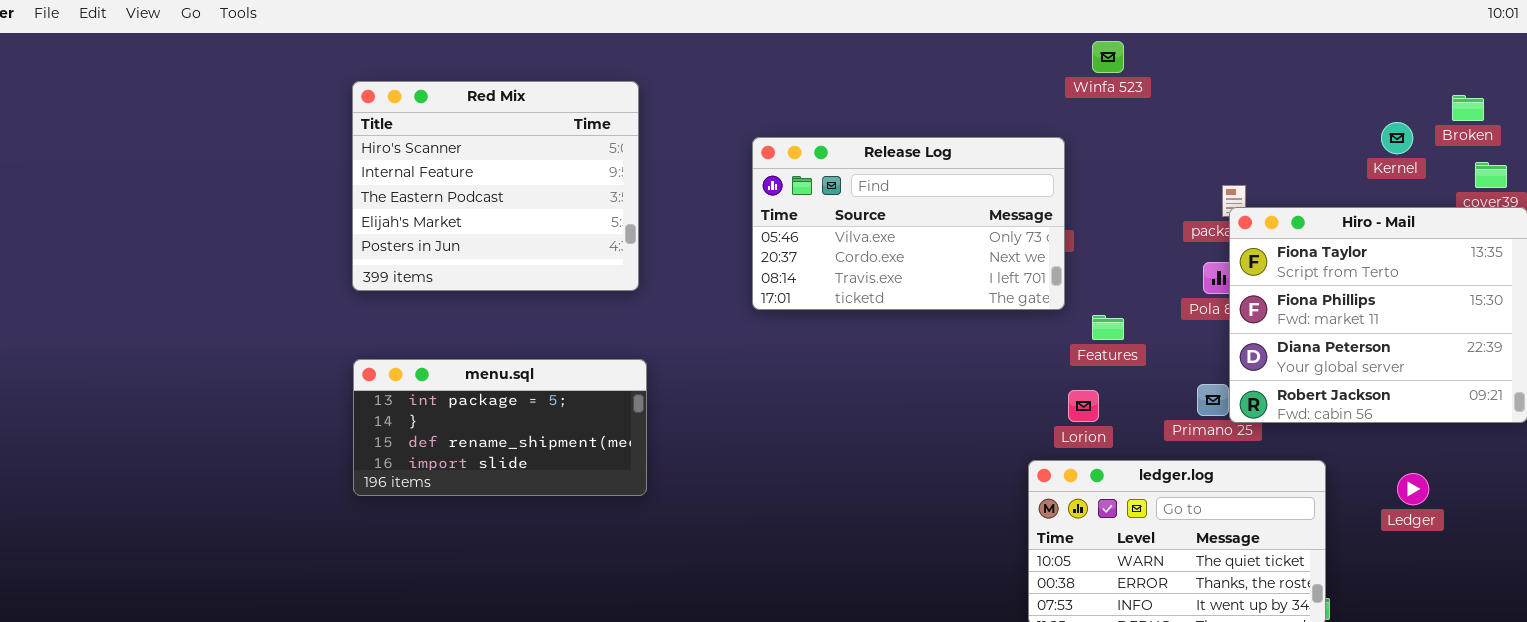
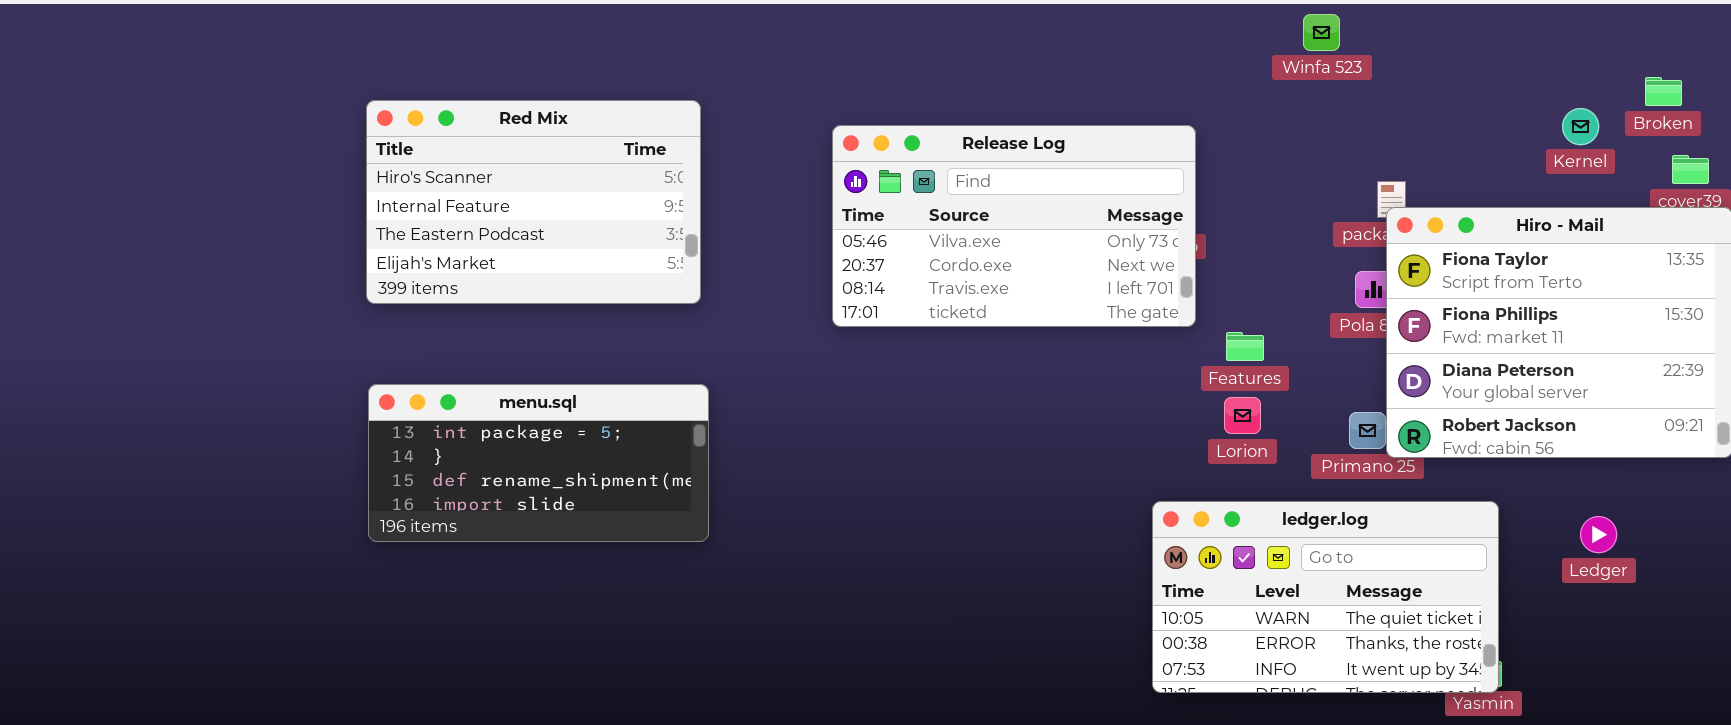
Winfa 523: [1092,41,1124,73] -> [1303,14,1340,51], moved
Red Mix: [352,81,639,291] -> [366,100,701,304], resized
Lorion: [1068,390,1099,422] -> [1224,397,1261,434], moved

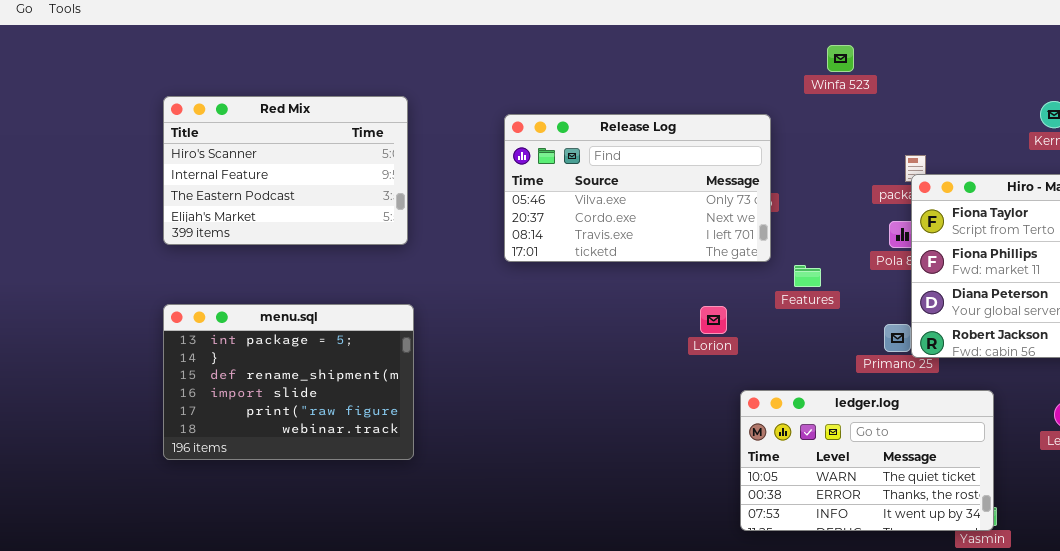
Winfa 523: [1303,14,1340,51] -> [827,45,854,72], moved
menu.sql: [368,384,709,542] -> [163,304,414,460], resized
Lorion: [1224,397,1261,434] -> [700,306,727,334], moved

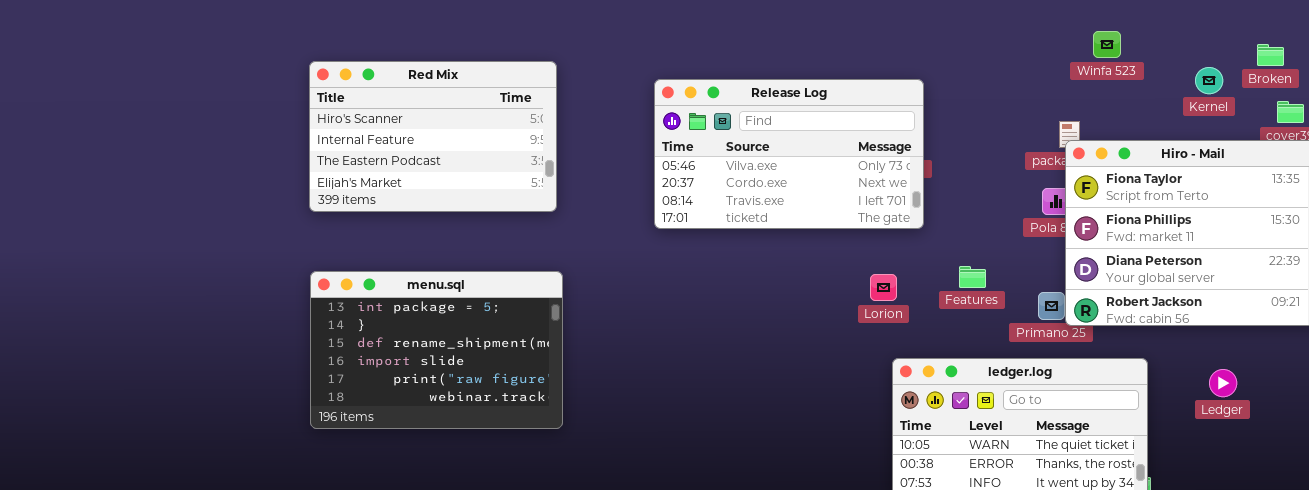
Winfa 523: [827,45,854,72] -> [1093,31,1121,58], moved
Features: [794,265,821,287] -> [959,266,986,288], moved
Lorion: [700,306,727,334] -> [870,274,897,301], moved

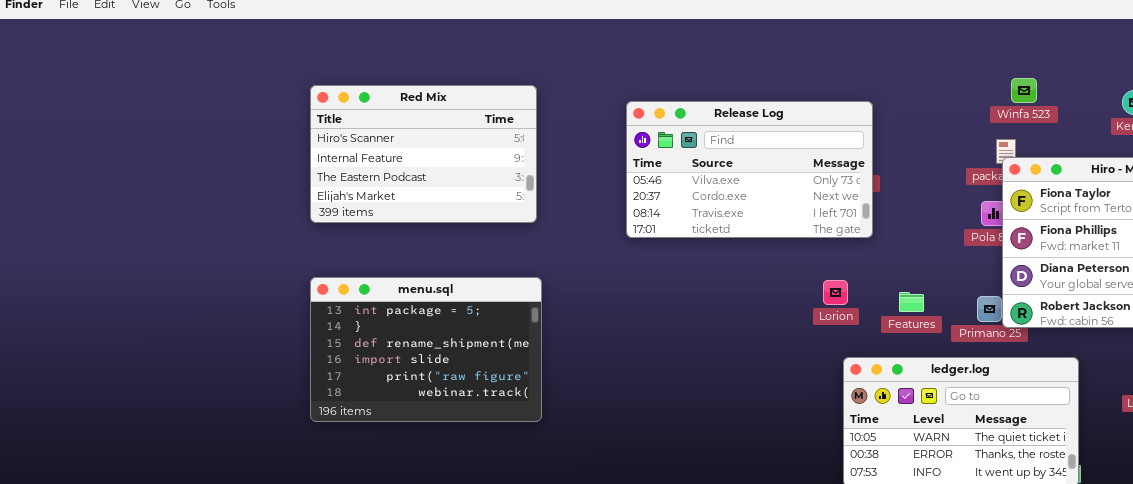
Winfa 523: [1093,31,1121,58] -> [1011,78,1037,103], moved
Features: [959,266,986,288] -> [899,292,924,312], moved

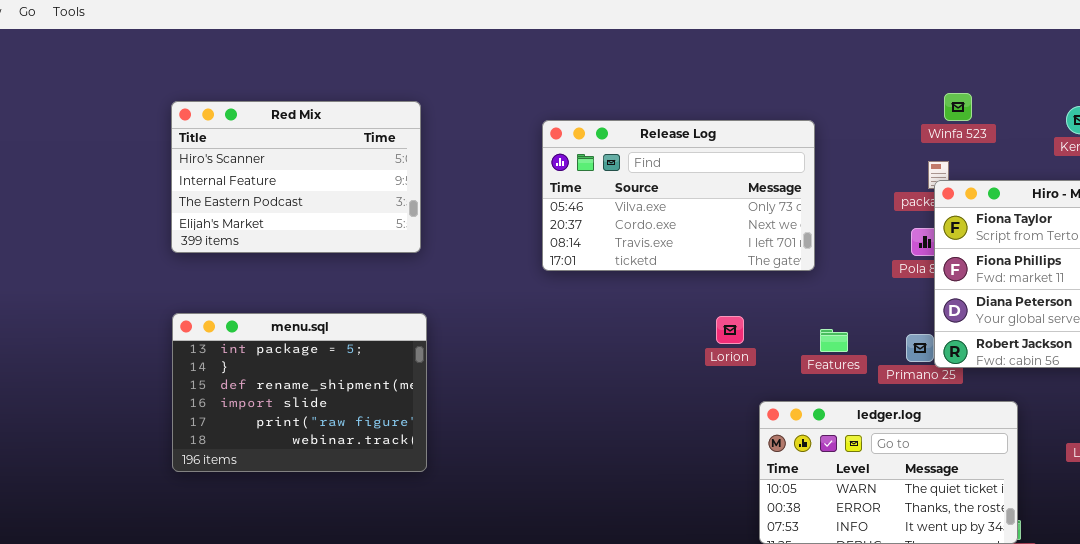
Release Log: [626,101,873,238] -> [542,120,815,271], moved
Lorion: [823,280,848,305] -> [716,316,744,344], moved

